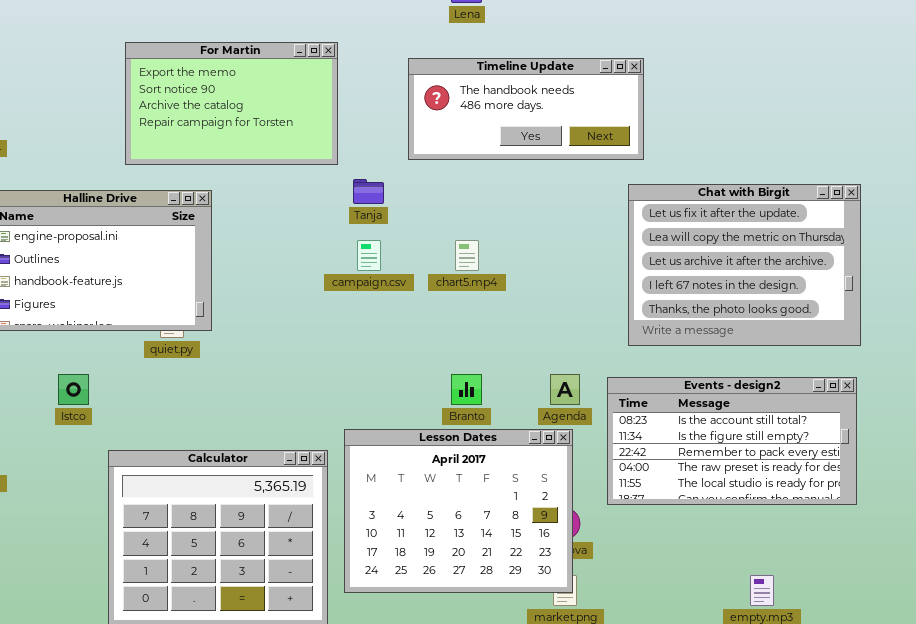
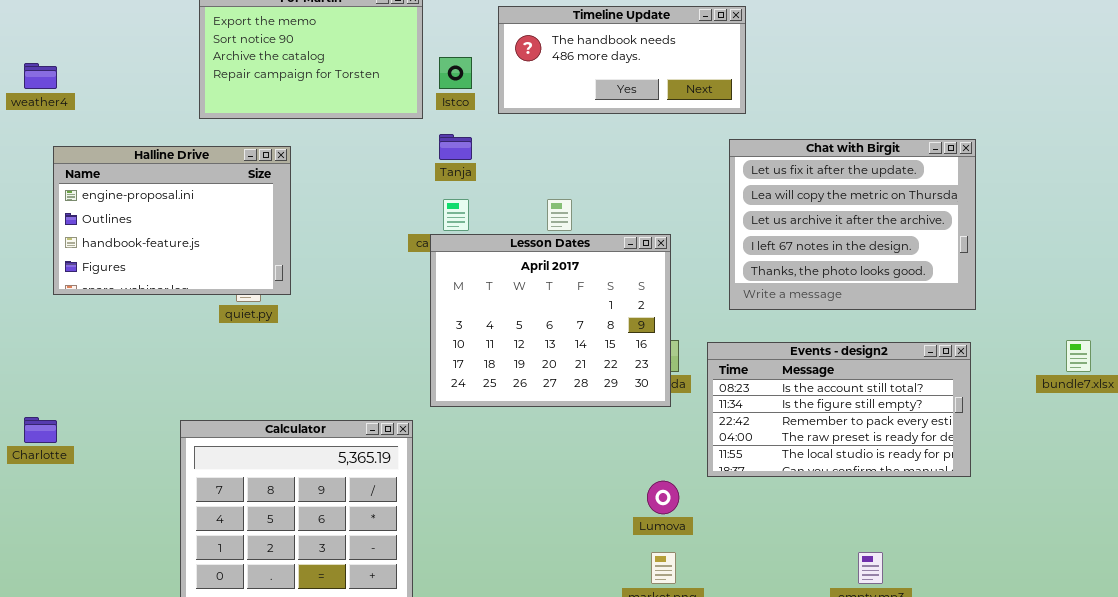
Istco: [58,374,89,405] -> [439,57,472,89], moved
Lesson Dates: [344,429,573,593] -> [430,234,671,407], moved

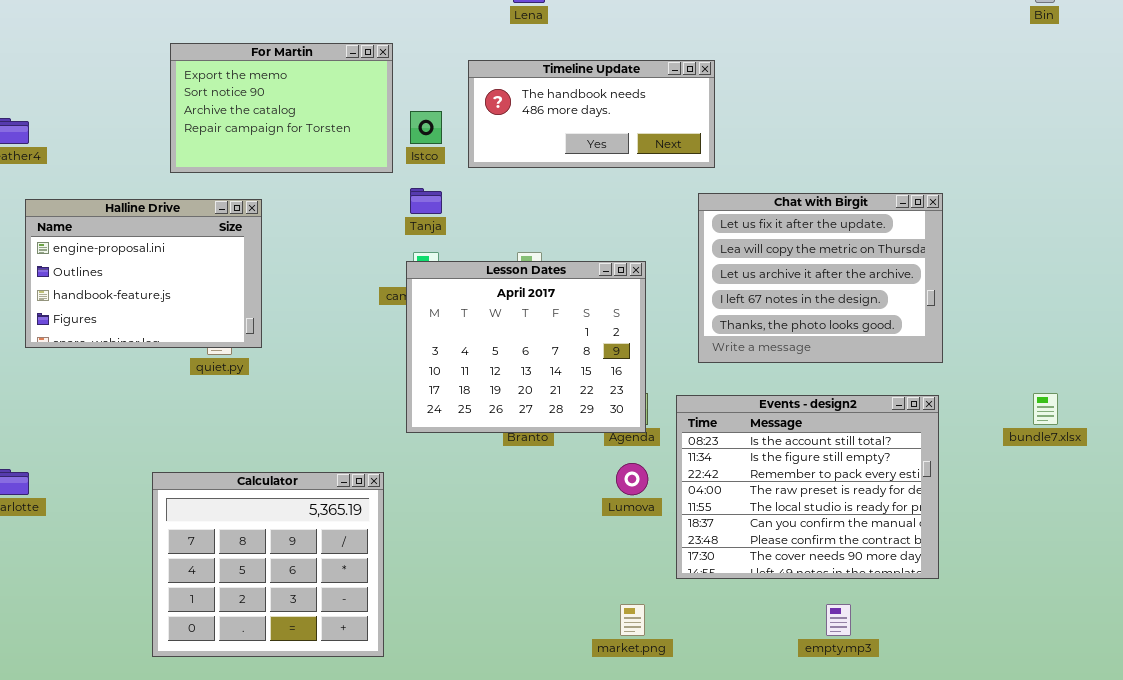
Lesson Dates: [430,234,671,407] -> [406,261,646,433], moved
Events - design2: [707,342,971,477] -> [676,395,939,579], resized
Lumova: [647,481,679,514] -> [616,463,648,495], moved

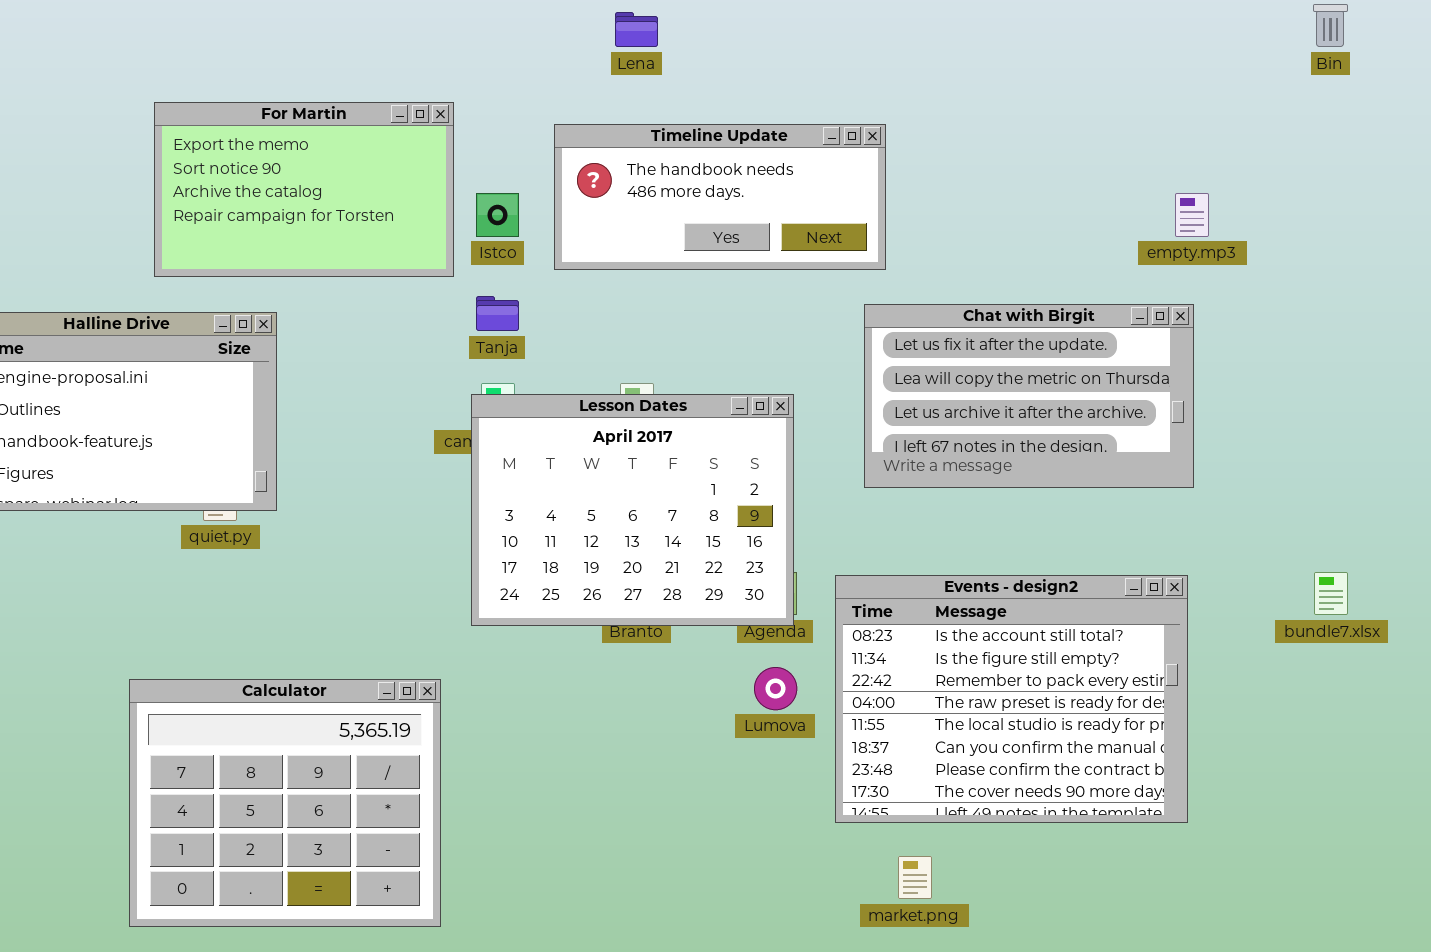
Chat with Birgit: [698,193,943,363] -> [864,304,1194,488], resized
market.png: [620,604,645,636] -> [898,856,932,899], moved
empty.mp3: [826,604,851,636] -> [1175,193,1209,237], moved

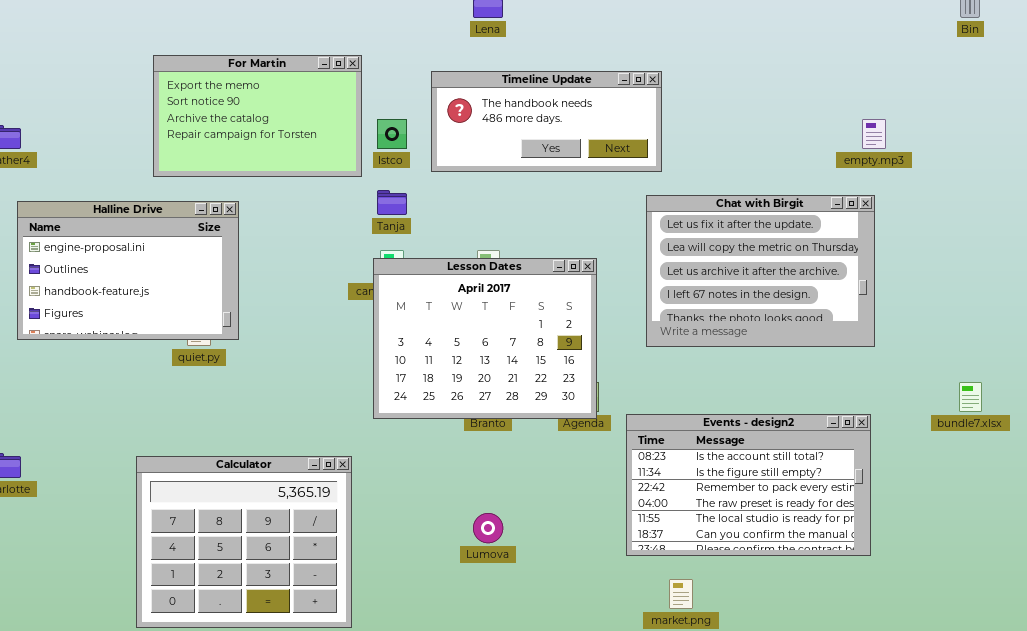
Chat with Birgit: [864,304,1194,488] -> [646,195,875,347], resized
Events - design2: [835,575,1188,823] -> [626,414,871,556], resized
Lumova: [754,667,797,710] -> [473,513,503,543], moved

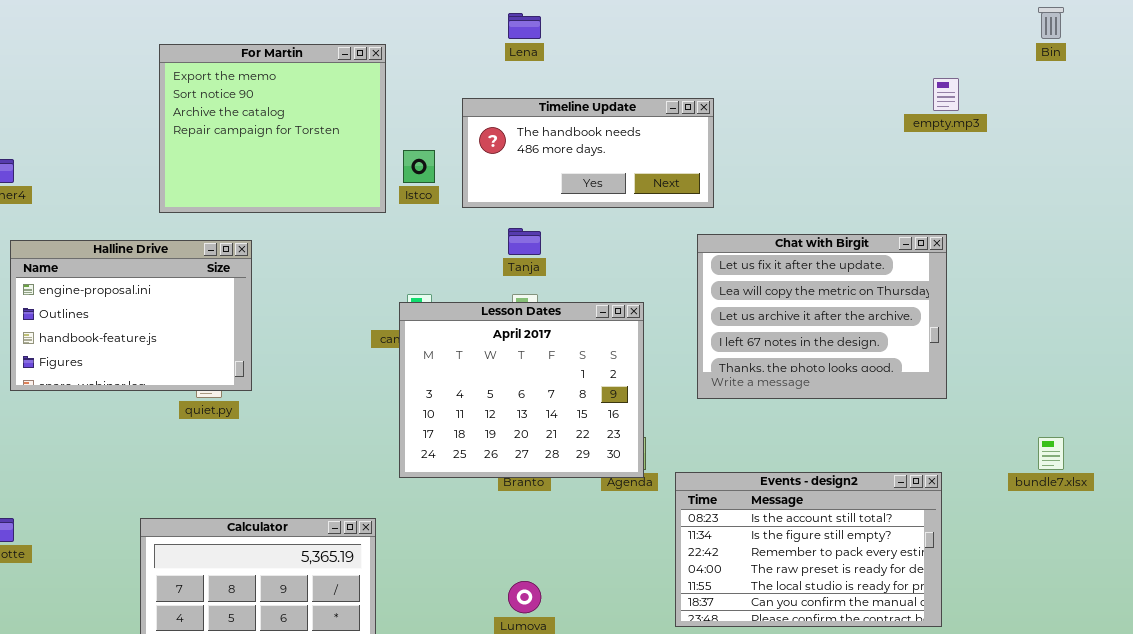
For Martin: [153,55,362,177] -> [159,44,386,213], resized
empty.mp3: [862,119,886,149] -> [933,78,959,111], moved
Tanja: [377,190,407,215] -> [508,228,541,255], moved

